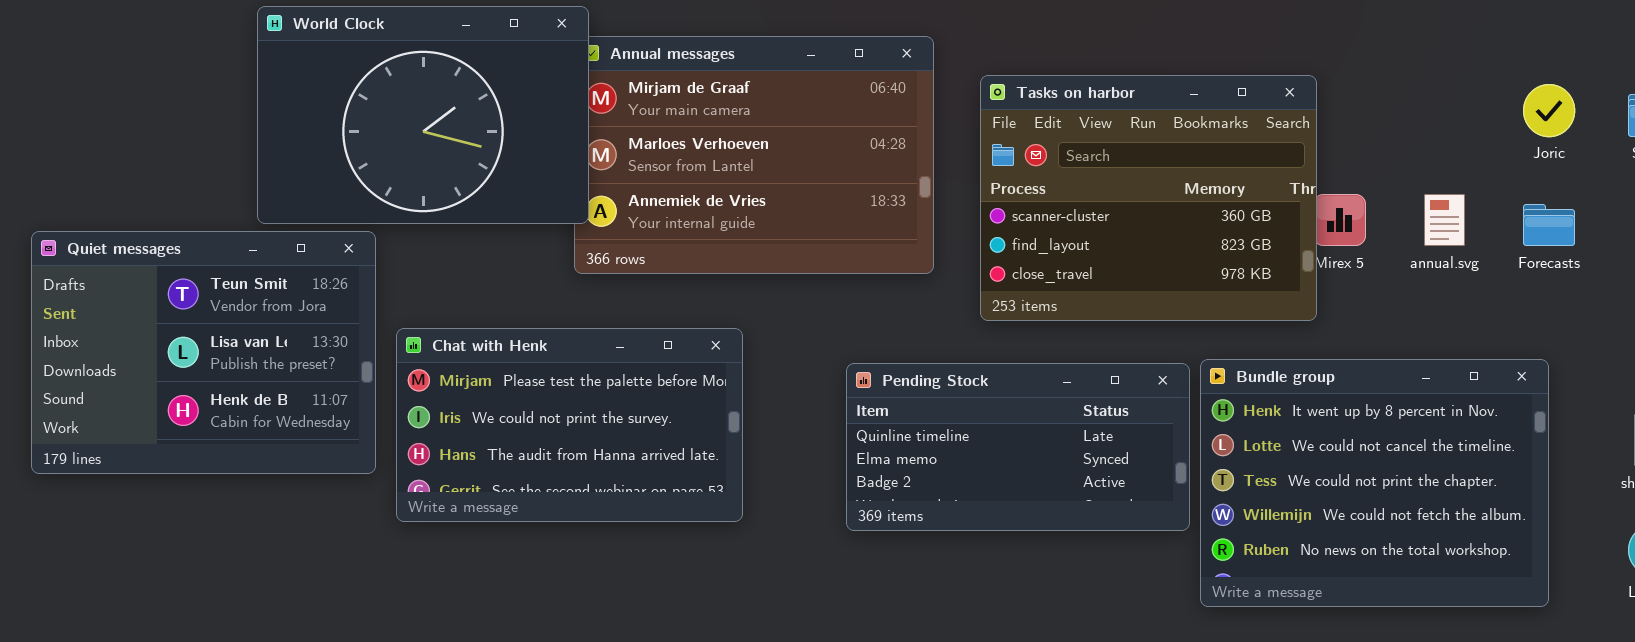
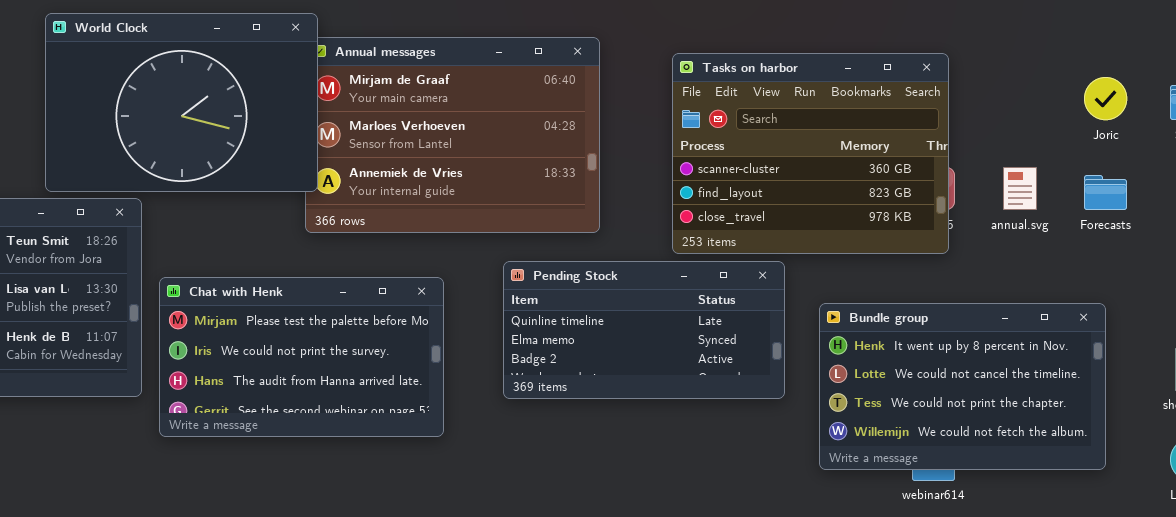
Tasks on harbor: [980,75,1317,321] -> [672,53,949,254], moved
Bundle group: [1200,359,1549,607] -> [819,303,1106,470], resized
Pending Stock: [846,363,1190,531] -> [503,261,785,399], moved

